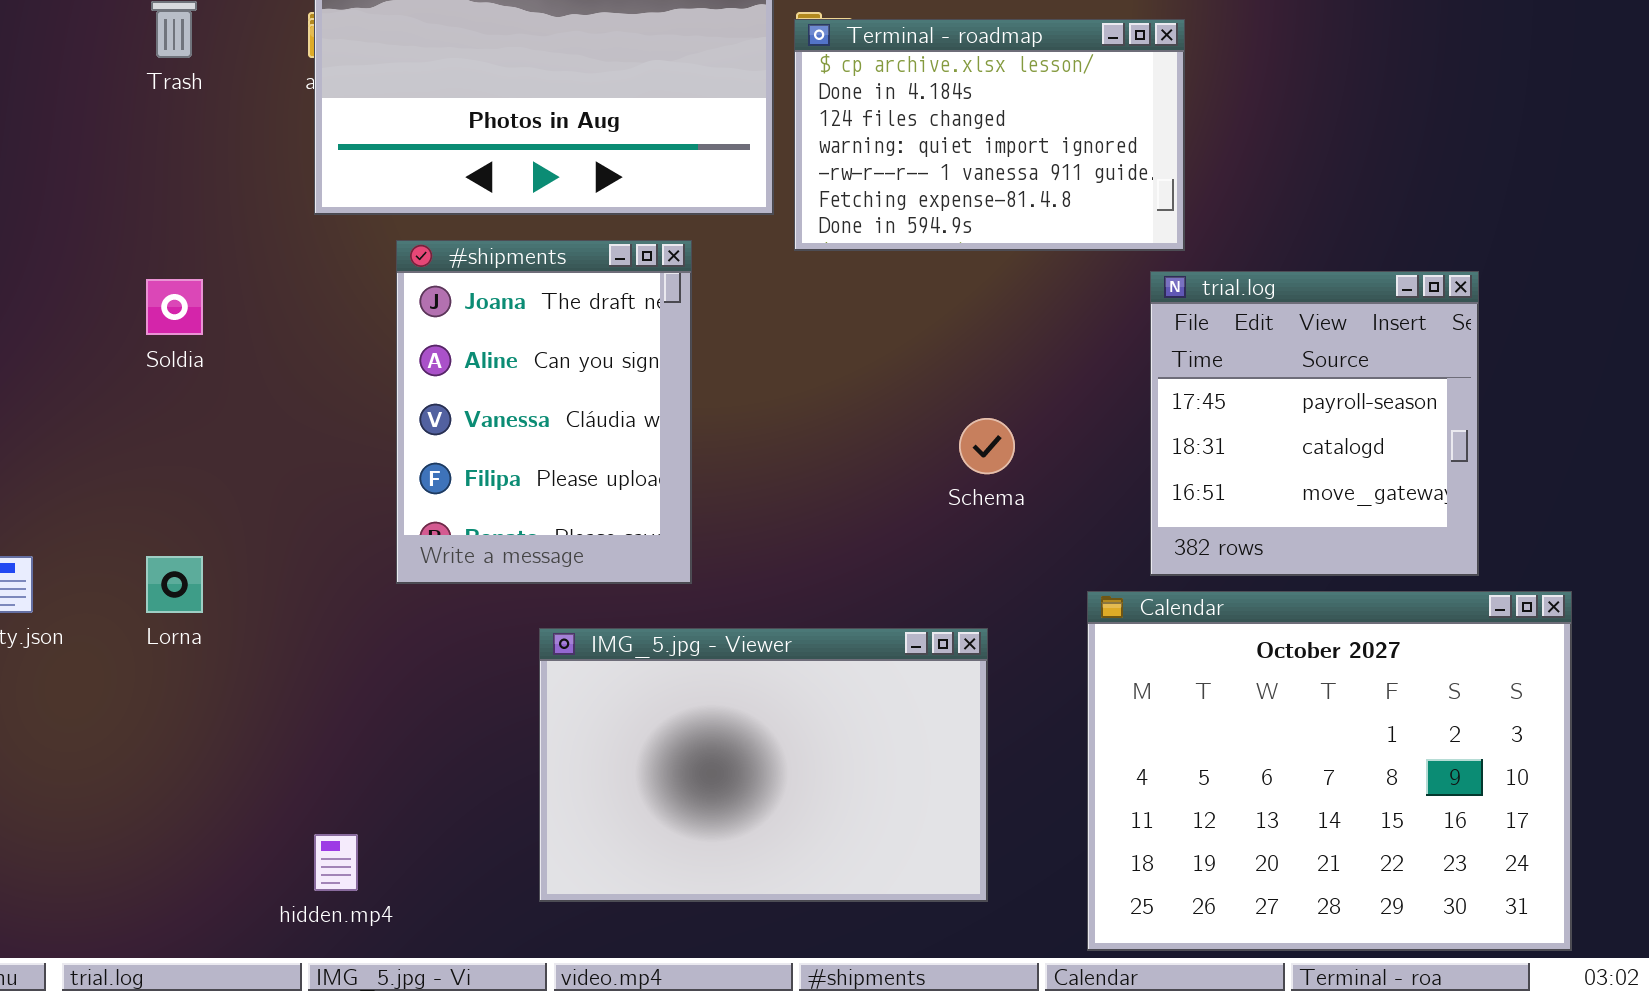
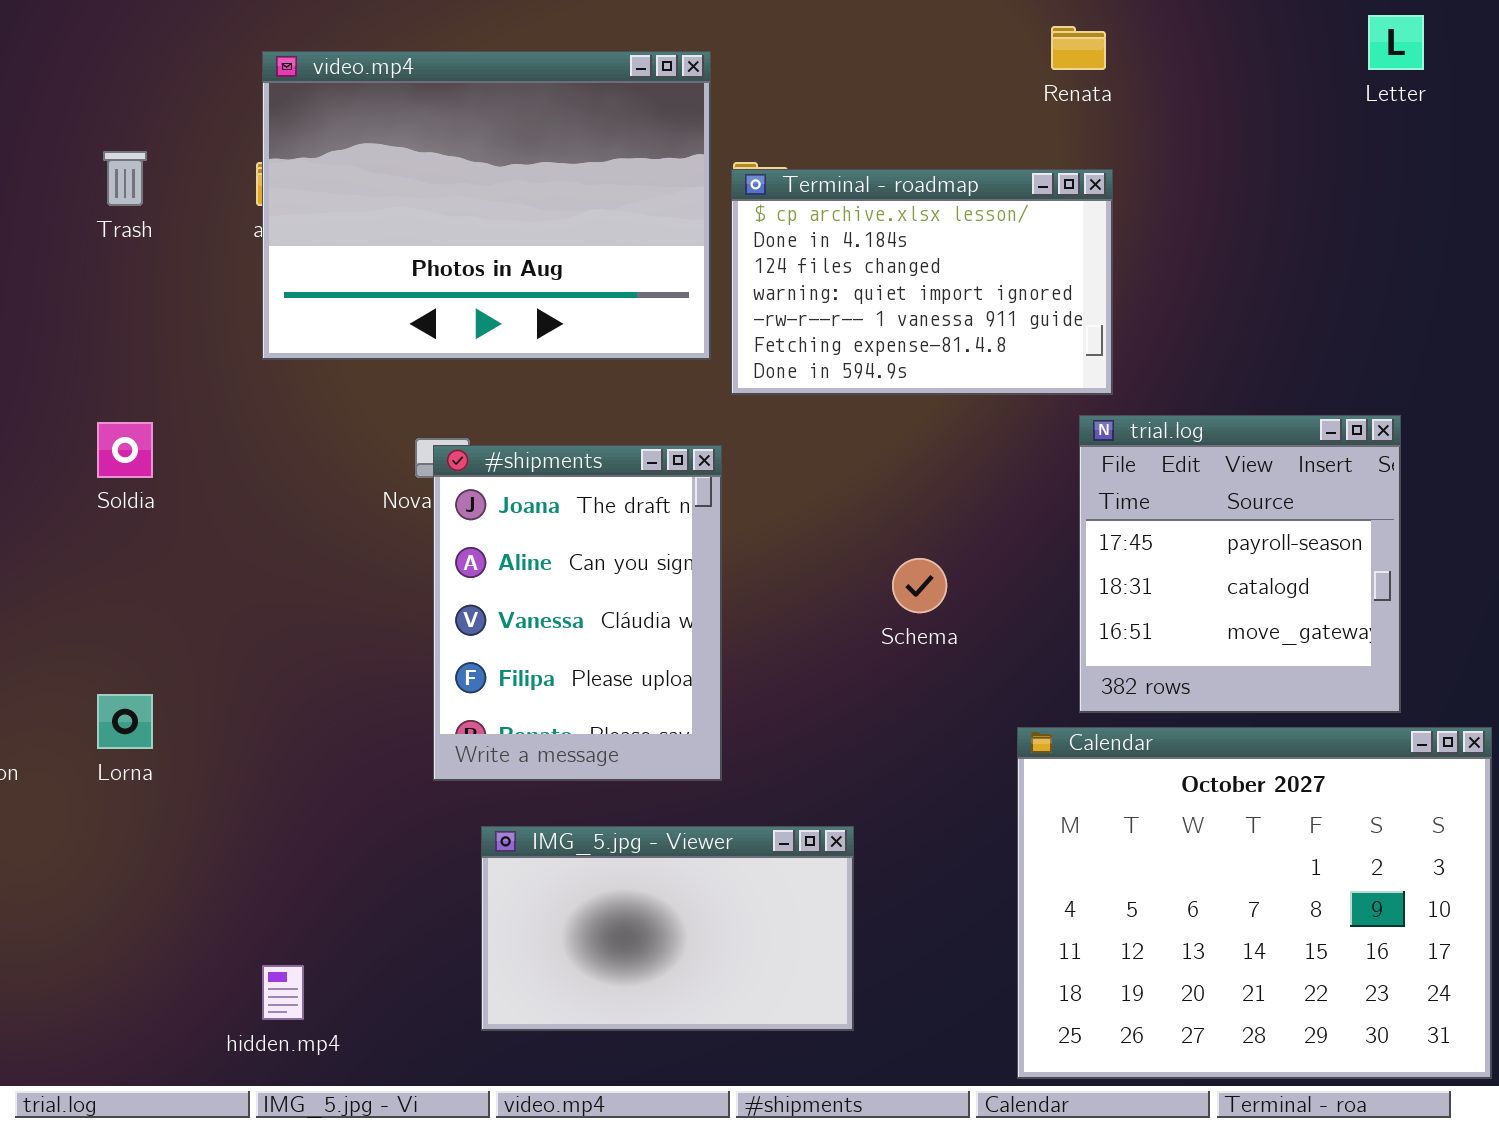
#shipments: [396,240,692,584] -> [433,445,722,781], moved
IMG_5.jpg - Viewer: [539,628,988,902] -> [481,826,854,1031], resized

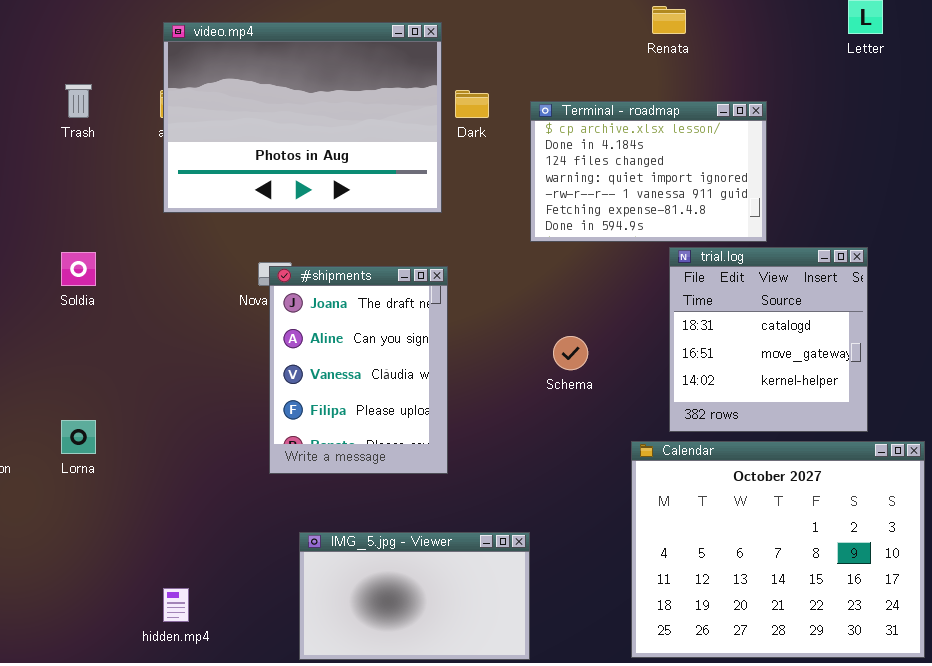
Terminal - roadmap: [731,169,1113,395] -> [530,101,767,242], moved
trial.log: [1079,415,1401,713] -> [669,247,868,432], scrolled down 1 row
IMG_5.jpg - Viewer: [481,826,854,1031] -> [299,532,530,660], moved

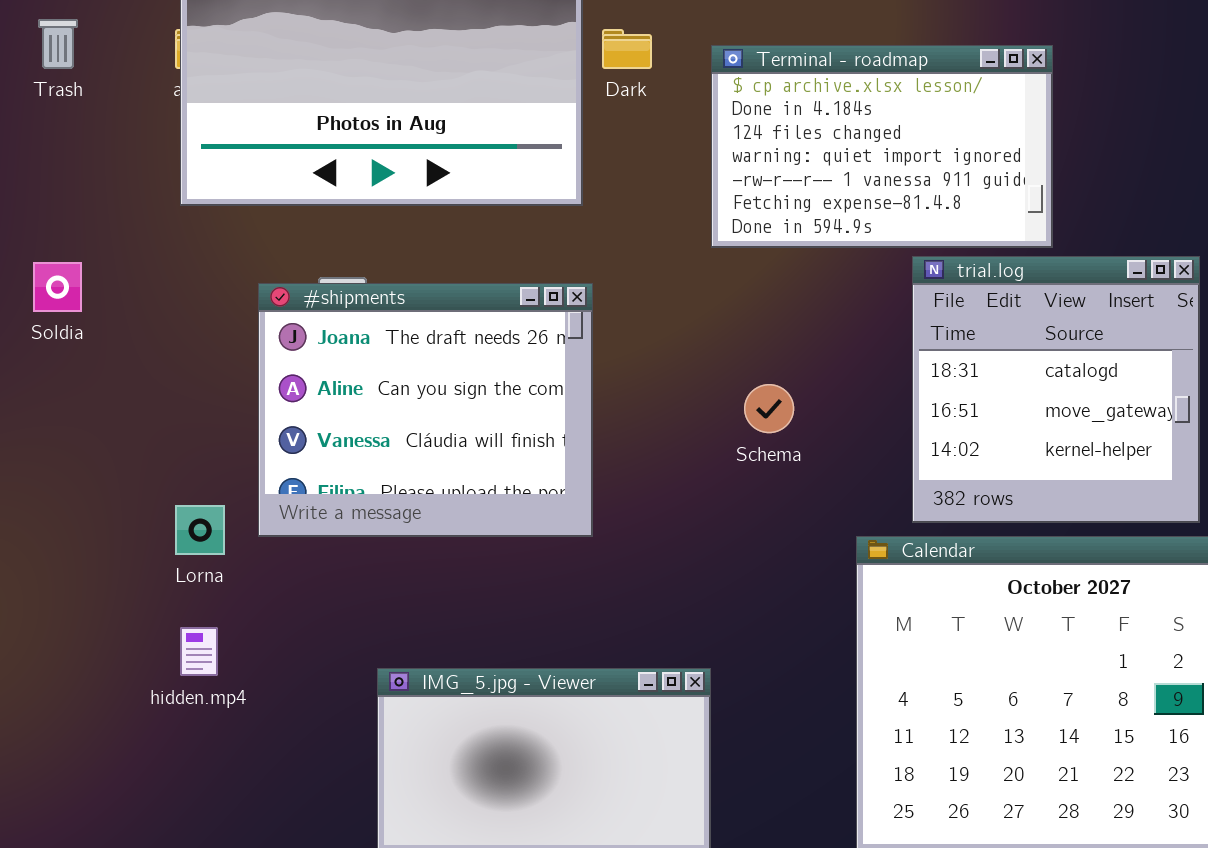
#shipments: [269,266,448,474] -> [258,283,593,537], resized
Lorna: [61,420,96,454] -> [175,505,225,555], moved
hidden.mp4: [163,588,189,622] -> [180,627,218,676], moved

